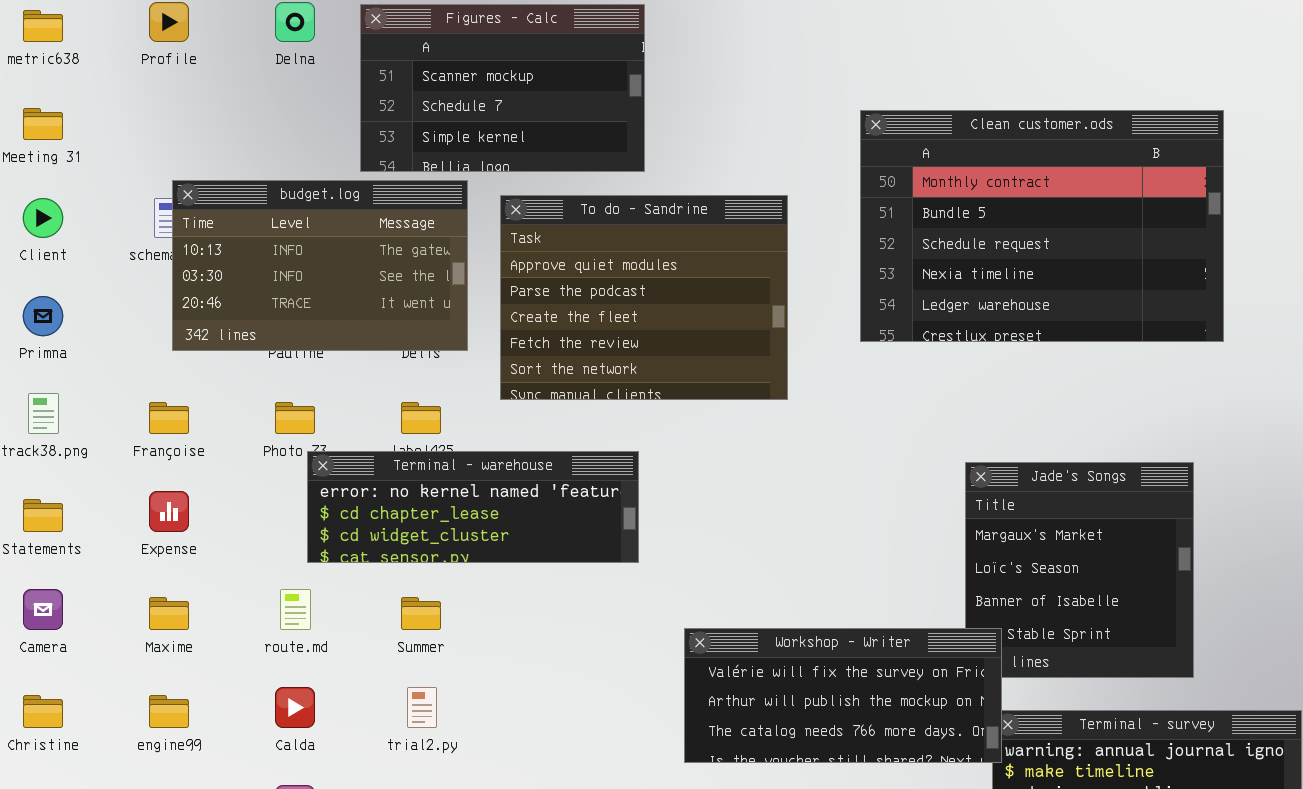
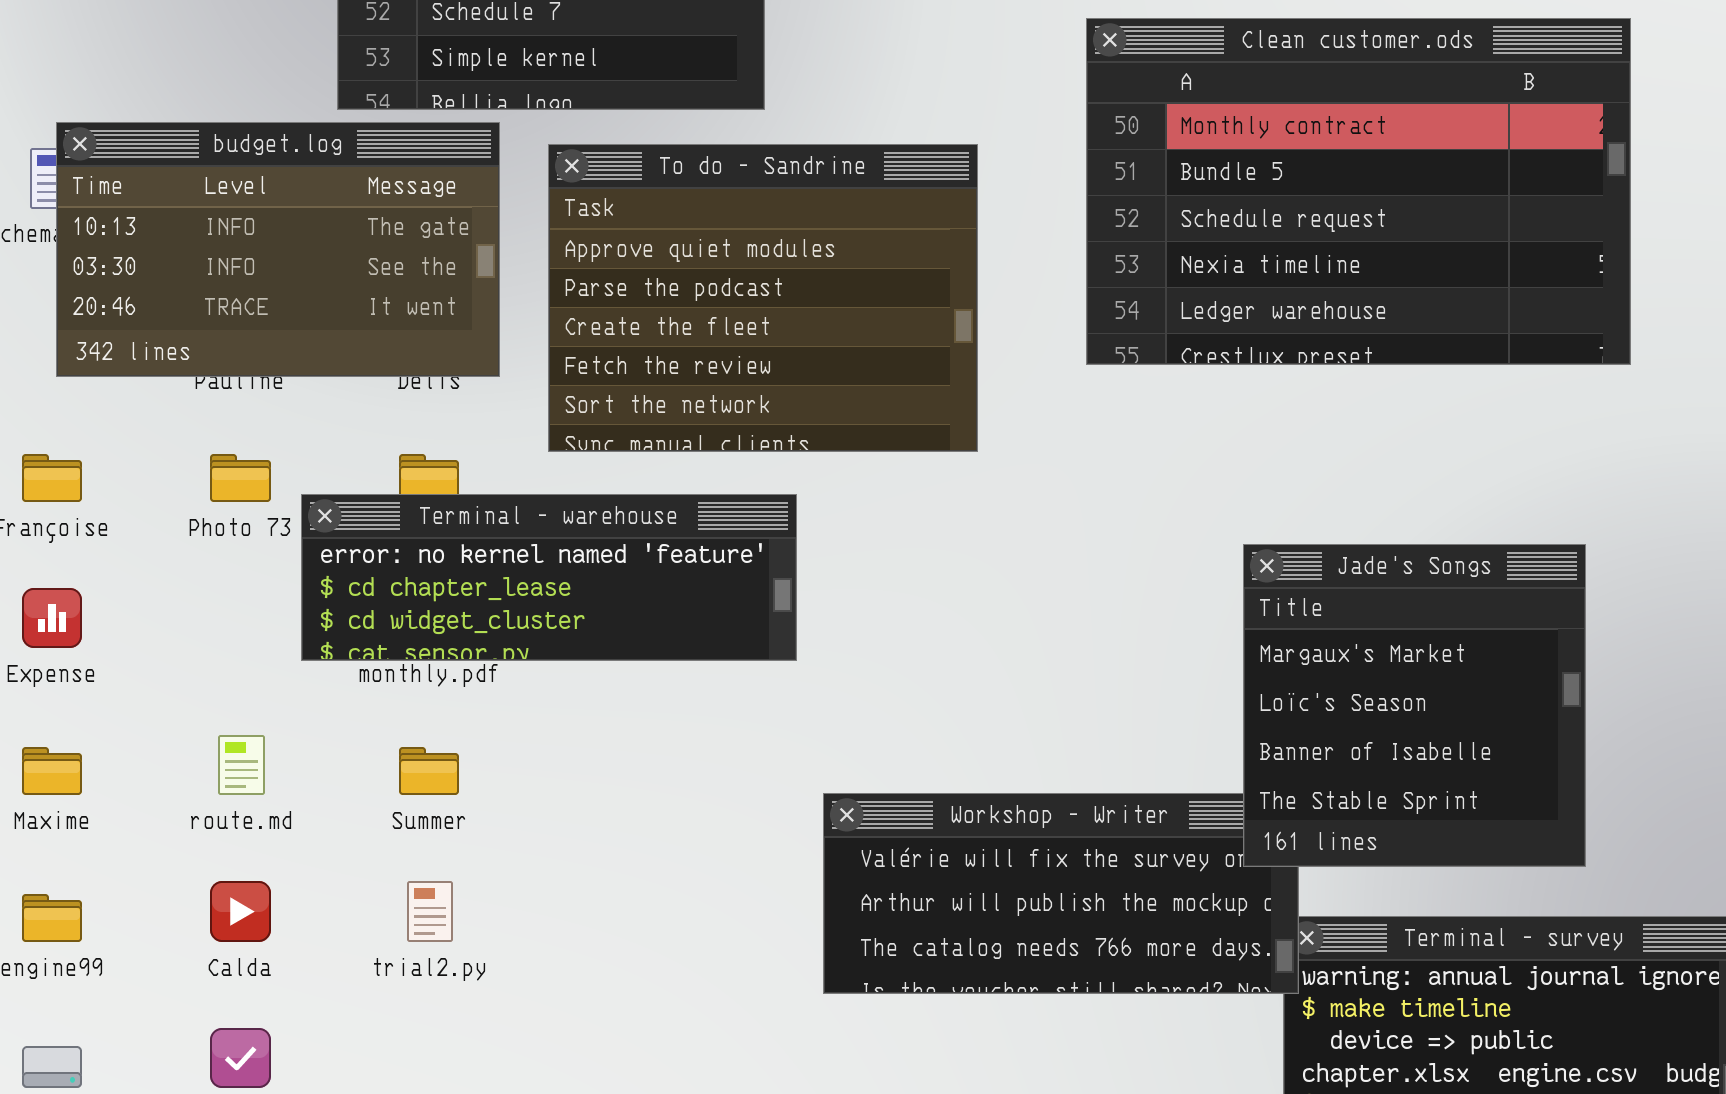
Terminal - warehouse: [307,451,639,563] -> [301,494,797,661], moved
Jade's Songs: [965,462,1194,678] -> [1243,544,1586,867], raised

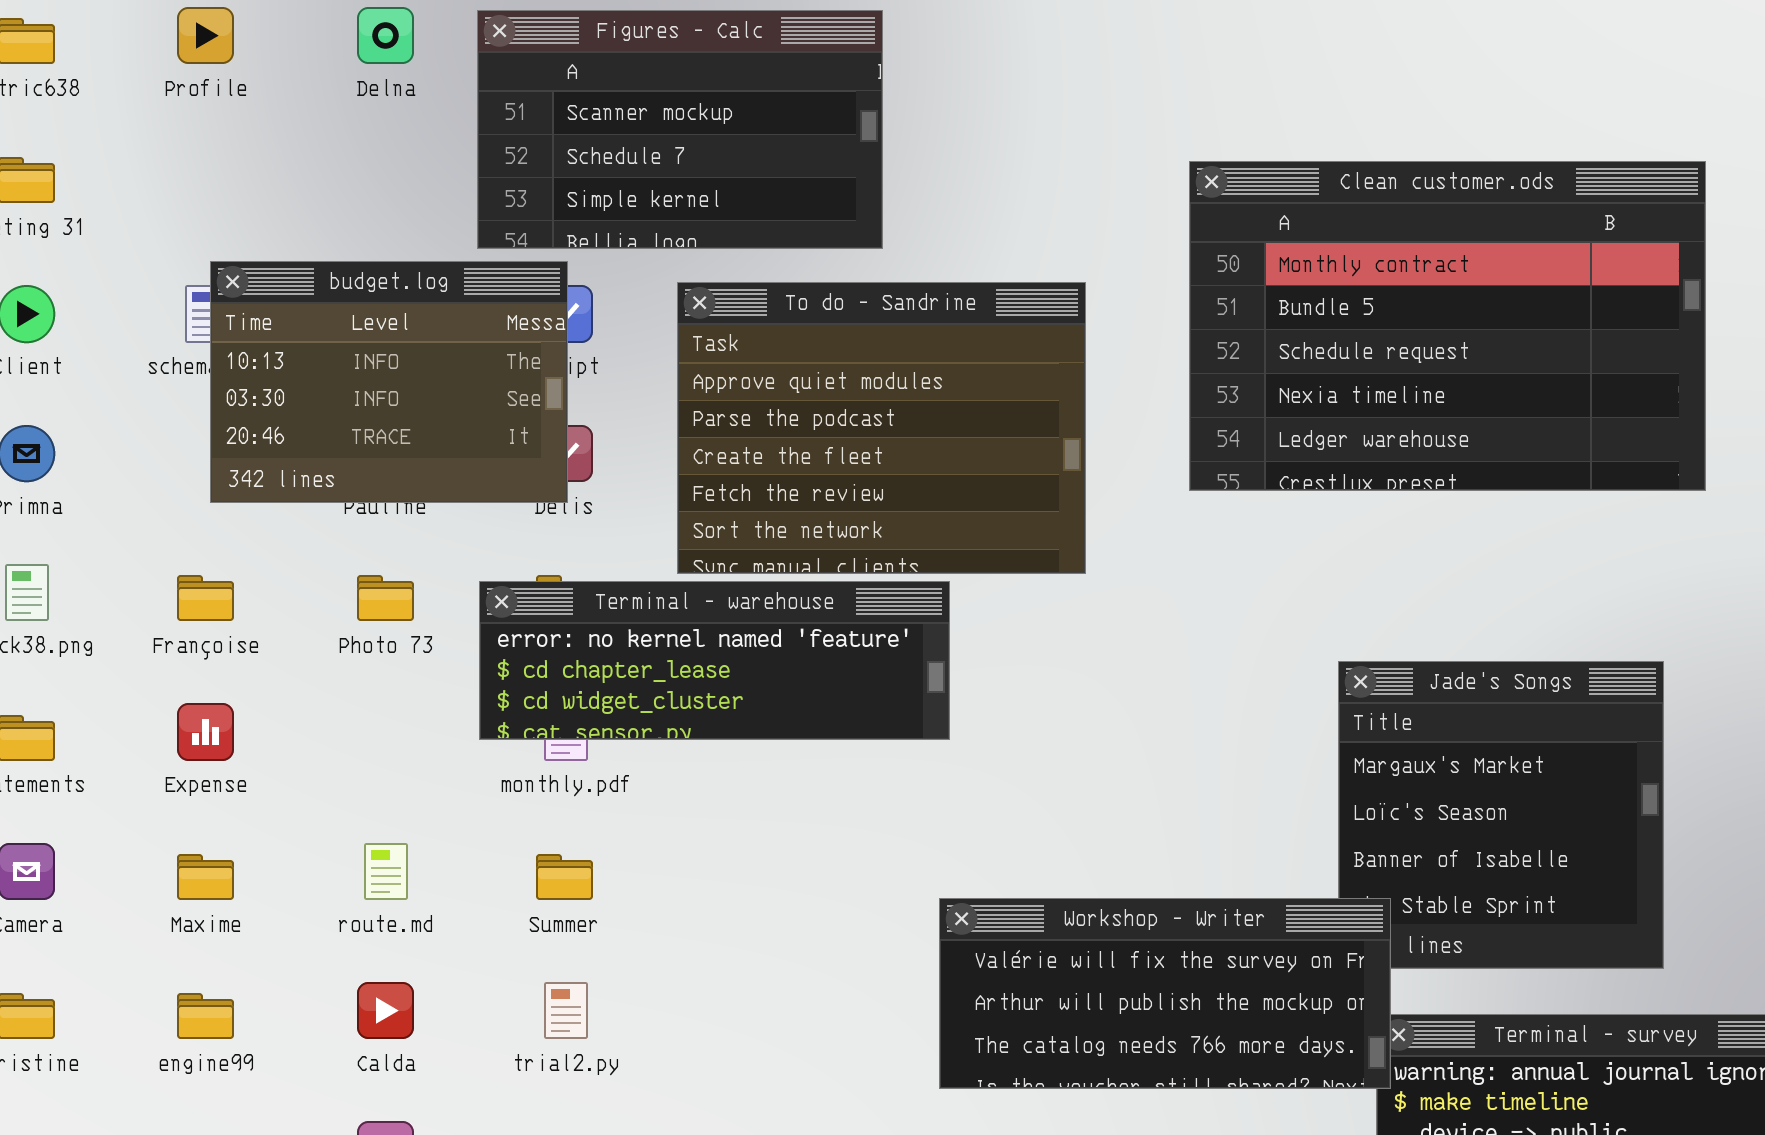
budget.log: [56,122,500,377] -> [210,261,568,503], resized
Terminal - warehouse: [301,494,797,661] -> [479,581,950,740], moved
Workshop - Writer: [823,793,1299,994] -> [939,898,1391,1089], raised

